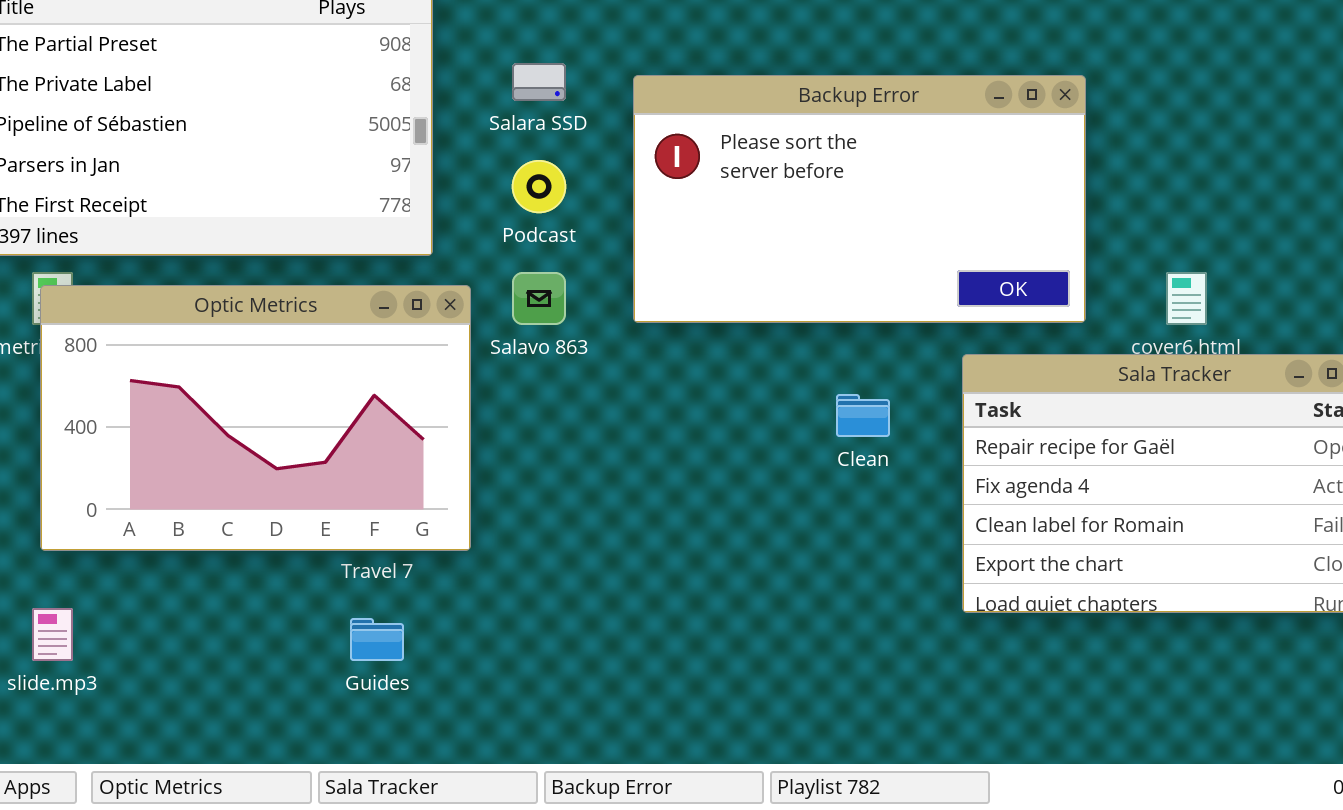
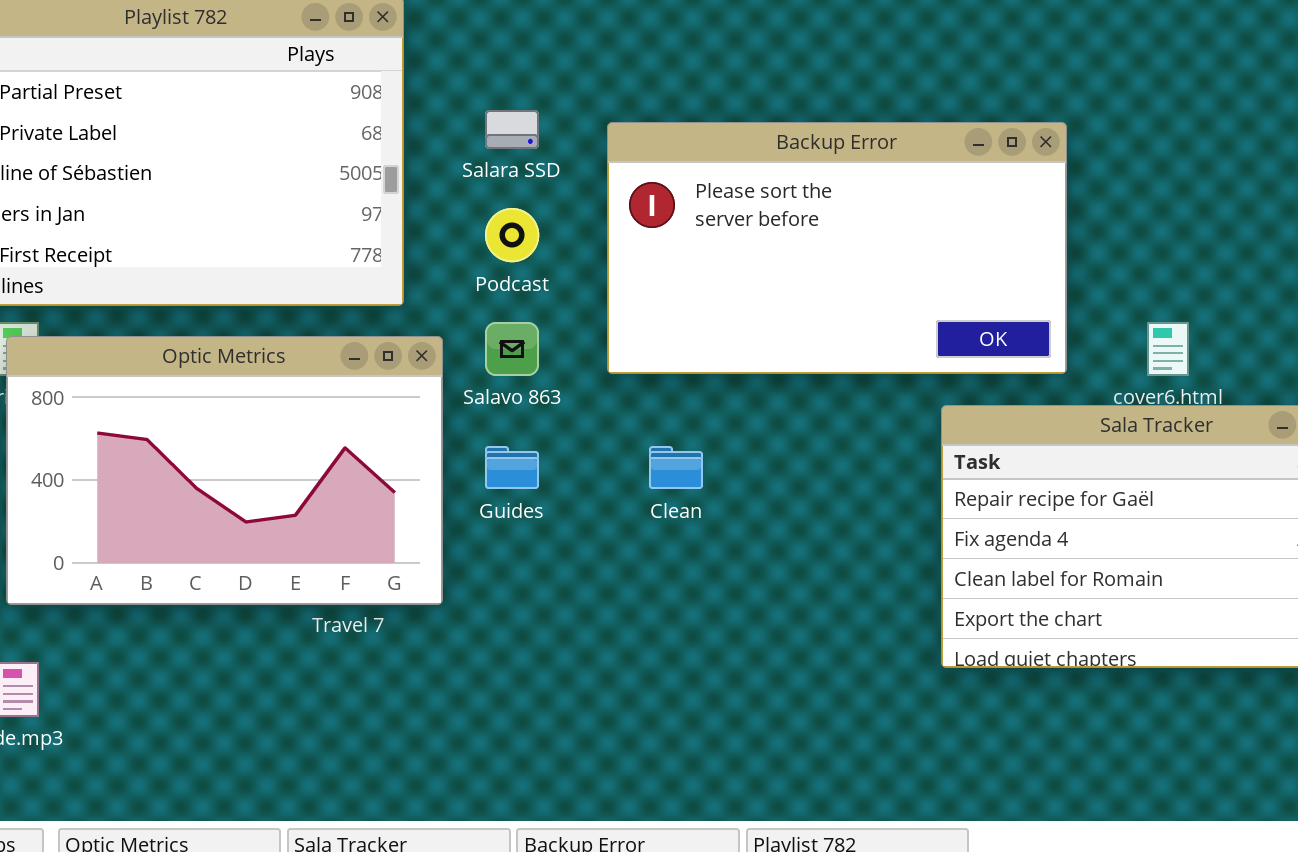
Clean: [836,394,890,437] -> [649,446,703,489], moved
Guides: [350,618,404,661] -> [485,446,539,489], moved

